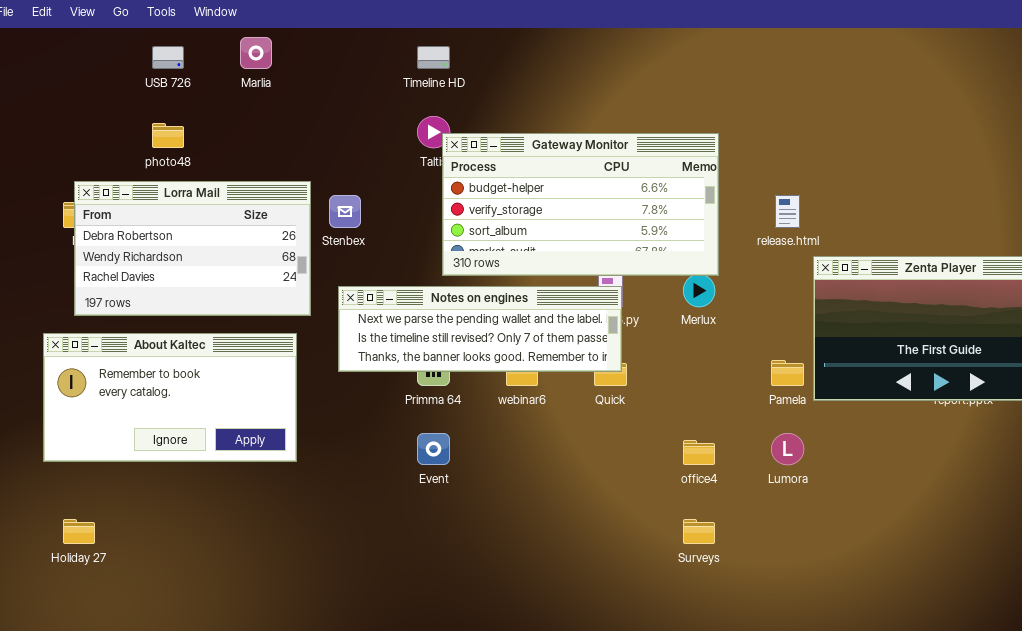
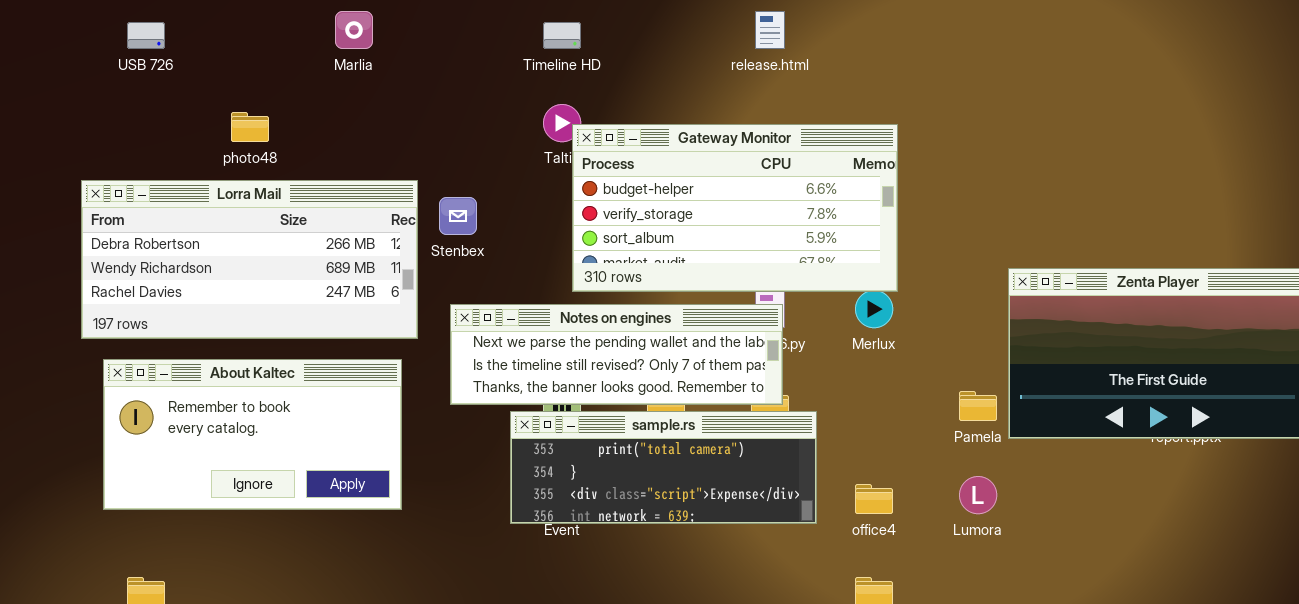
USB 726: [152,46,184,69] -> [127,22,165,49], moved
Lorra Mail: [74,181,311,316] -> [81,180,418,339], resized
release.html: [775,195,800,228] -> [755,11,785,49], moved
sample.rs: none -> [510,411,817,524], opened

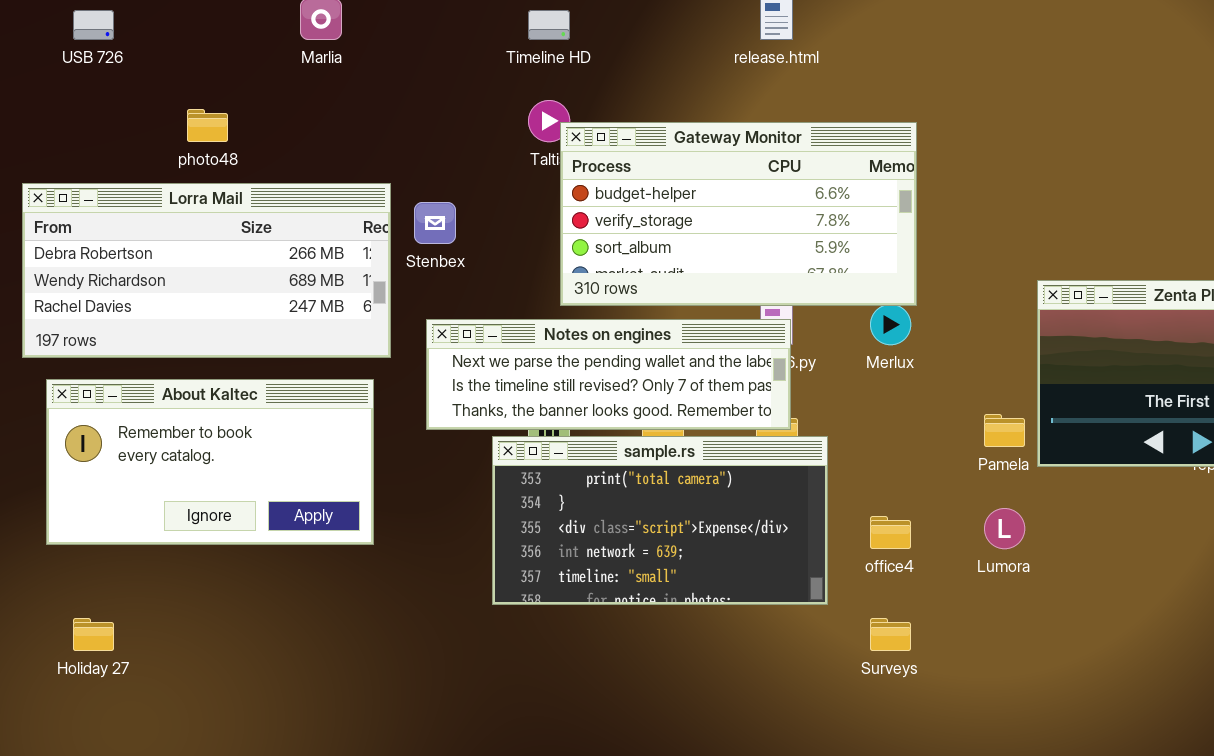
sample.rs: [510,411,817,524] -> [492,436,828,605], resized

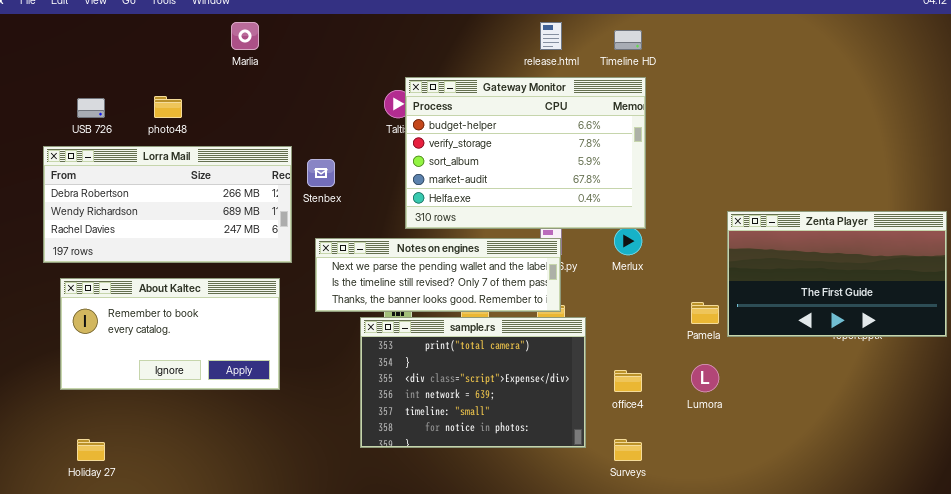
USB 726: [73,10,114,40] -> [77,98,105,118], moved
Timeline HD: [528,10,570,40] -> [614,30,642,50], moved
Gateway Monitor: [560,122,917,306] -> [405,77,646,229], resized
sample.rs: [492,436,828,605] -> [360,317,586,448], resized

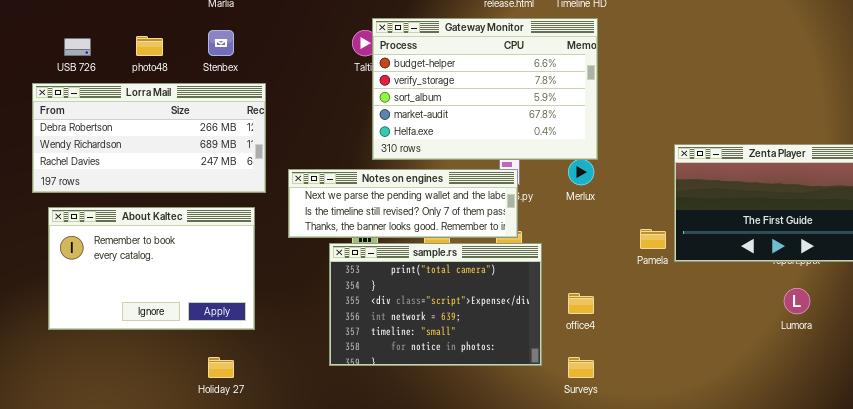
Stenbex: [307,159,335,187] -> [208,30,234,56], moved
About Kaltec: [60,278,280,390] -> [48,207,255,330], resized
Lumora: [691,364,719,392] -> [784,288,810,314], moved
Holiday 27: [77,439,105,461] -> [208,357,234,378], moved

